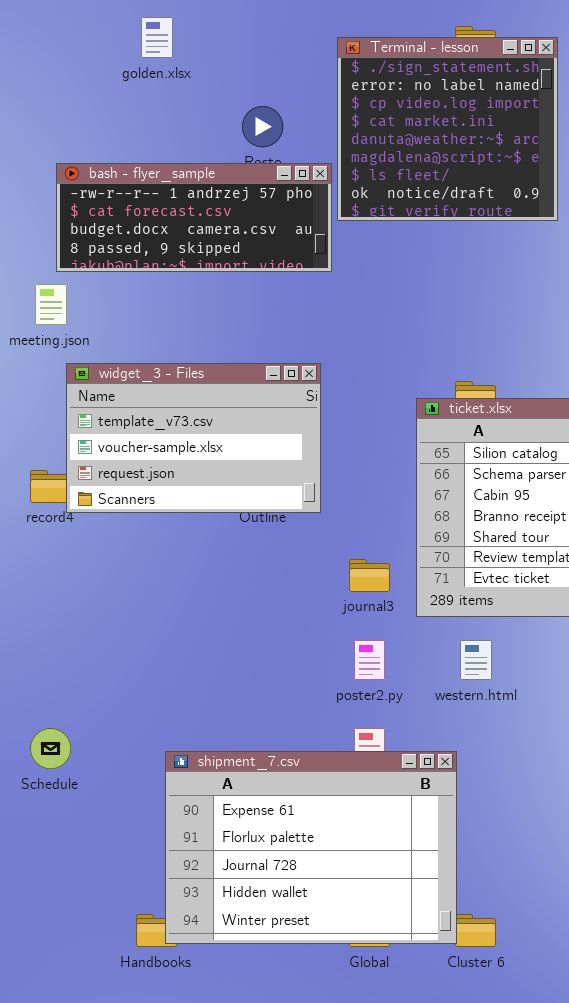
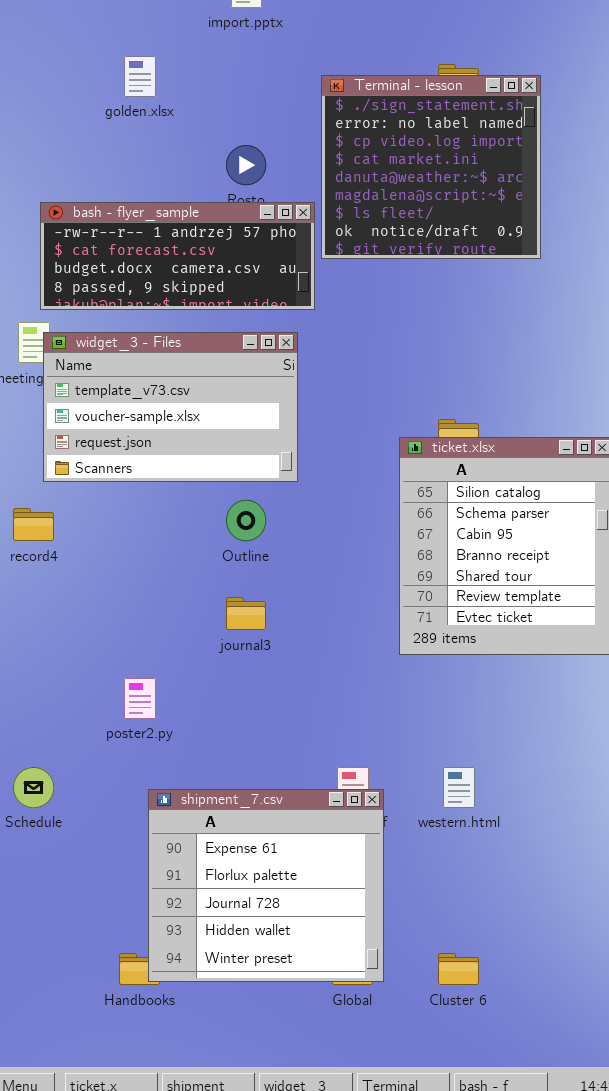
widget_3 - Files: [66,363,321,513] -> [43,332,298,482], moved
journal3: [349,559,390,592] -> [226,597,266,630], moved
poster2.py: [354,640,385,680] -> [124,678,156,719], moved
western.html: [460,640,492,680] -> [443,767,475,808], moved
shipment_7.csv: [165,751,457,944] -> [148,789,384,982], resized

